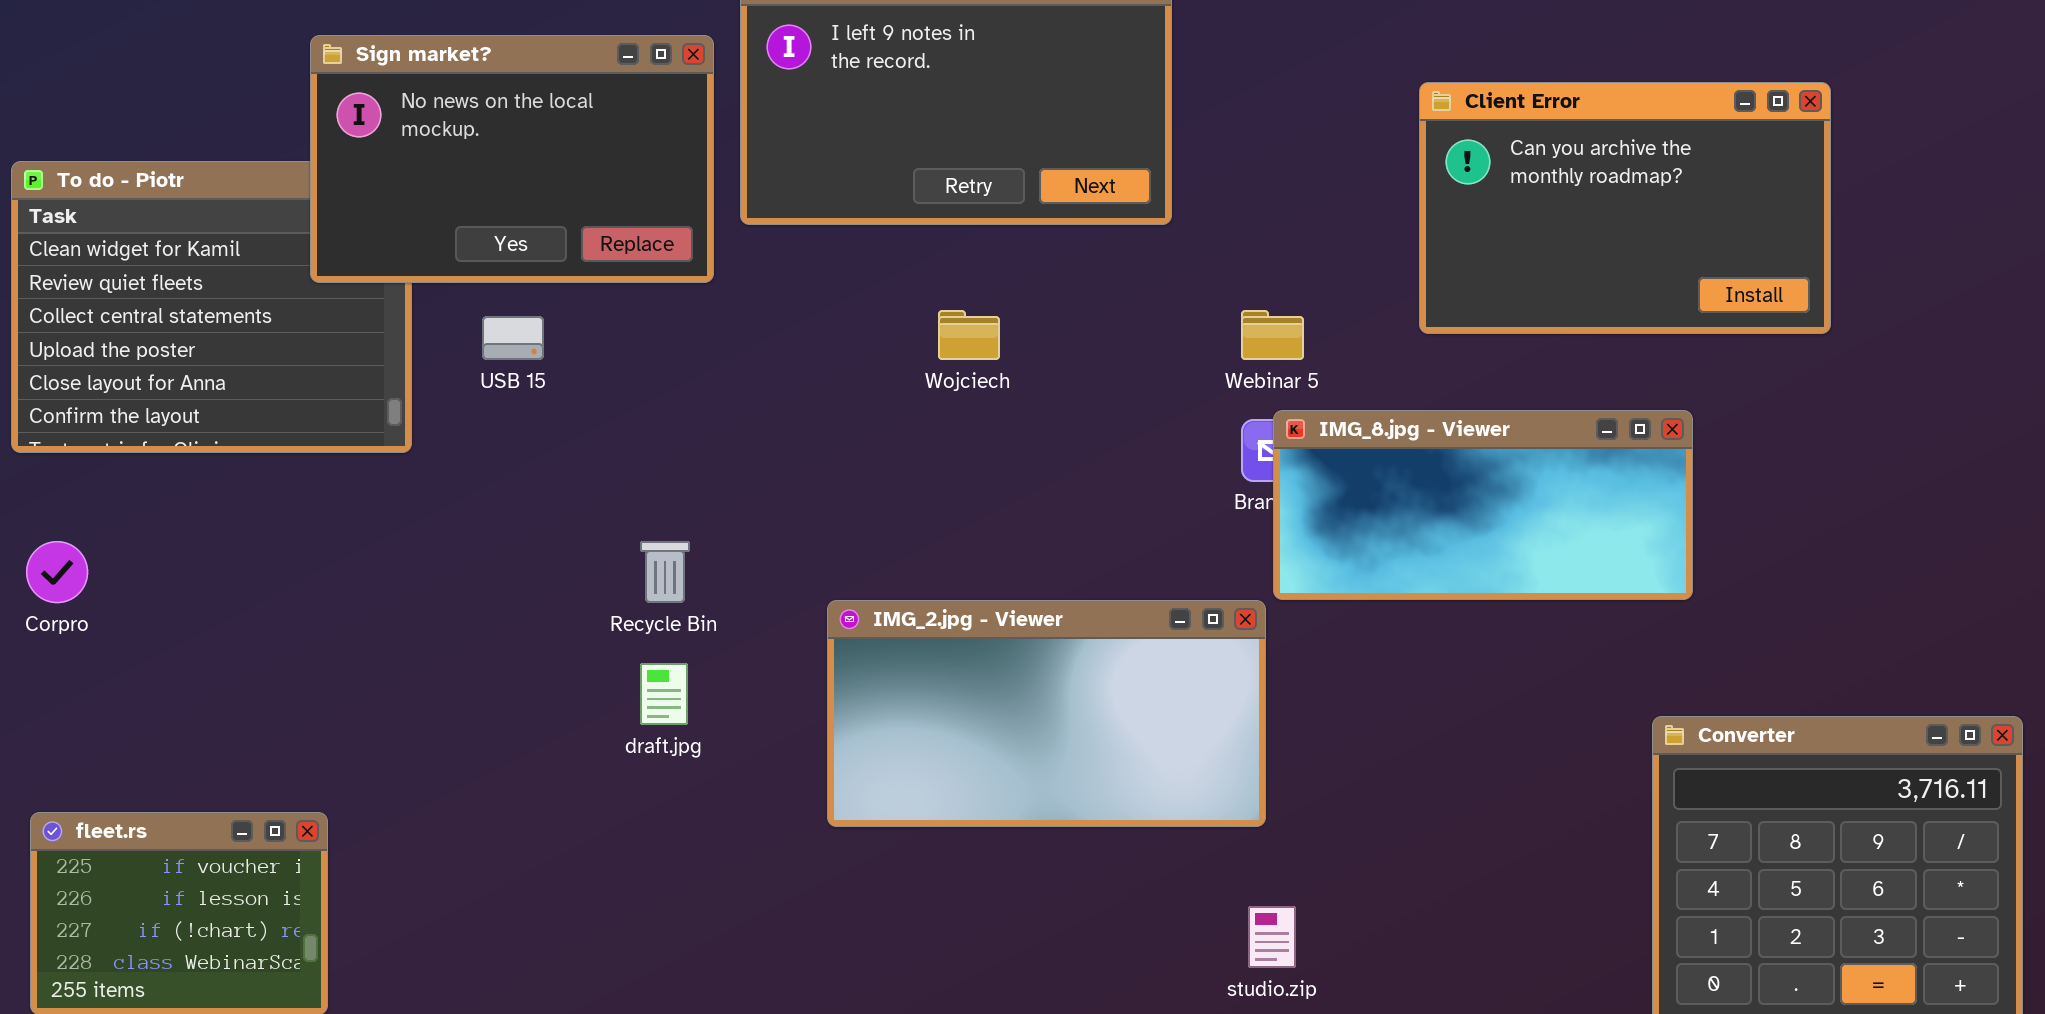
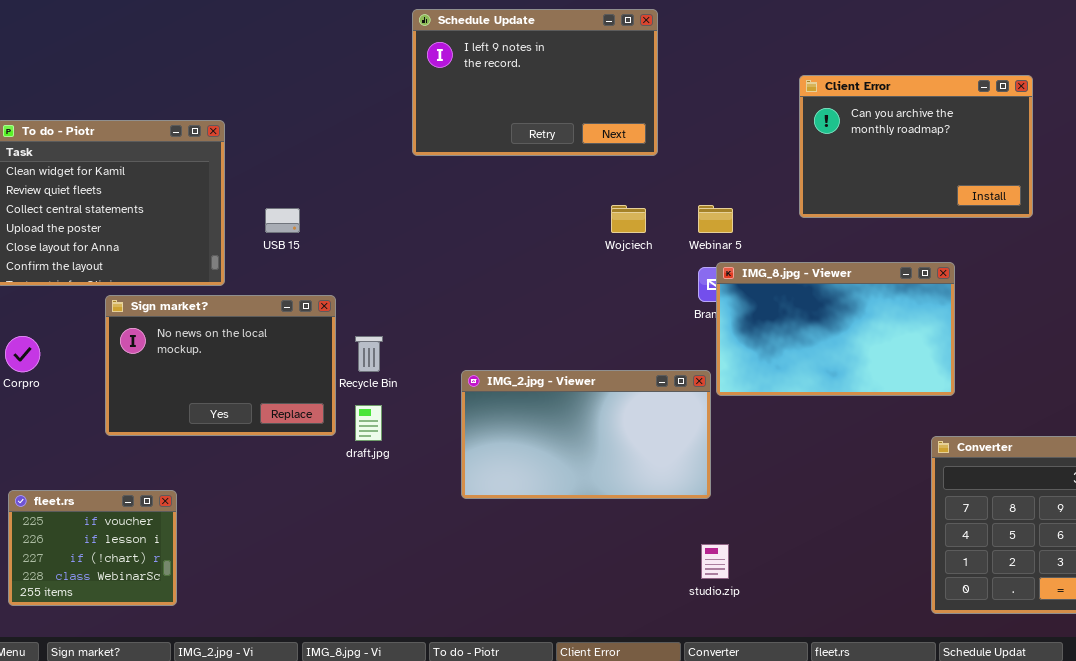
Sign market?: [310,35,714,283] -> [105,295,336,436], moved
Wojciech: [938,310,1000,360] -> [611,205,646,233], moved
IMG_8.jpg - Viewer: [1273,410,1693,600] -> [716,262,955,396], resized

